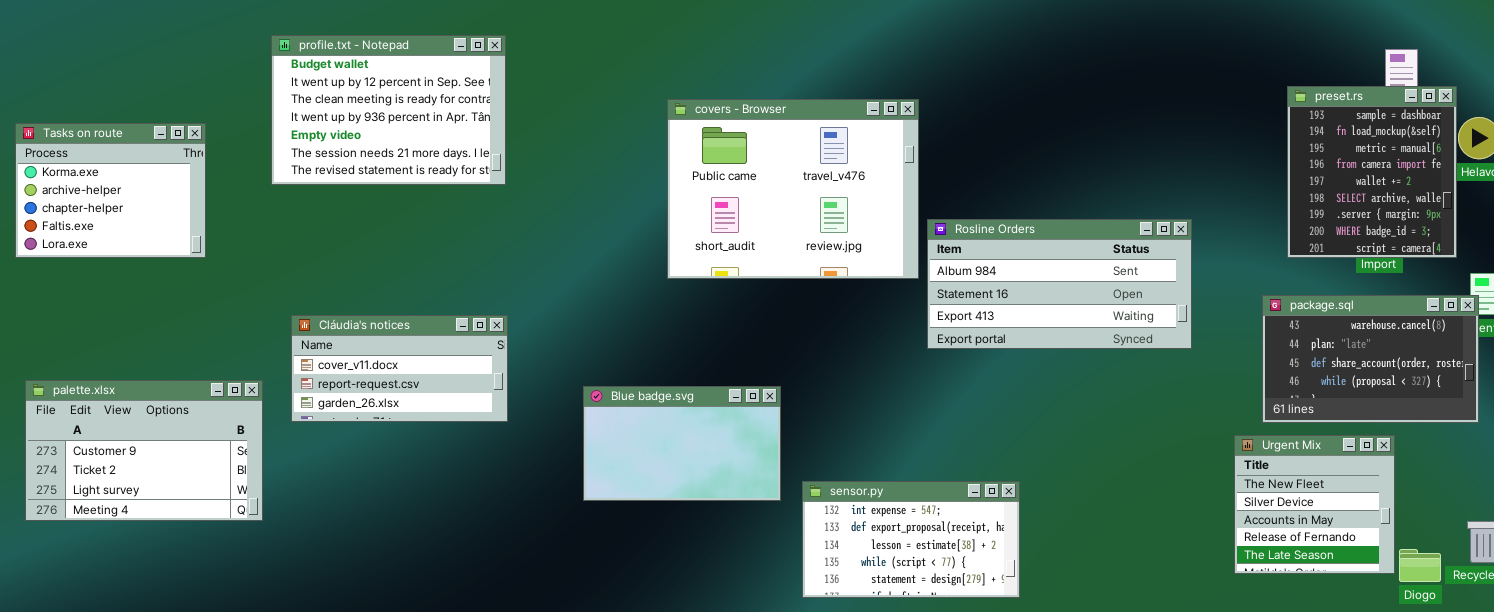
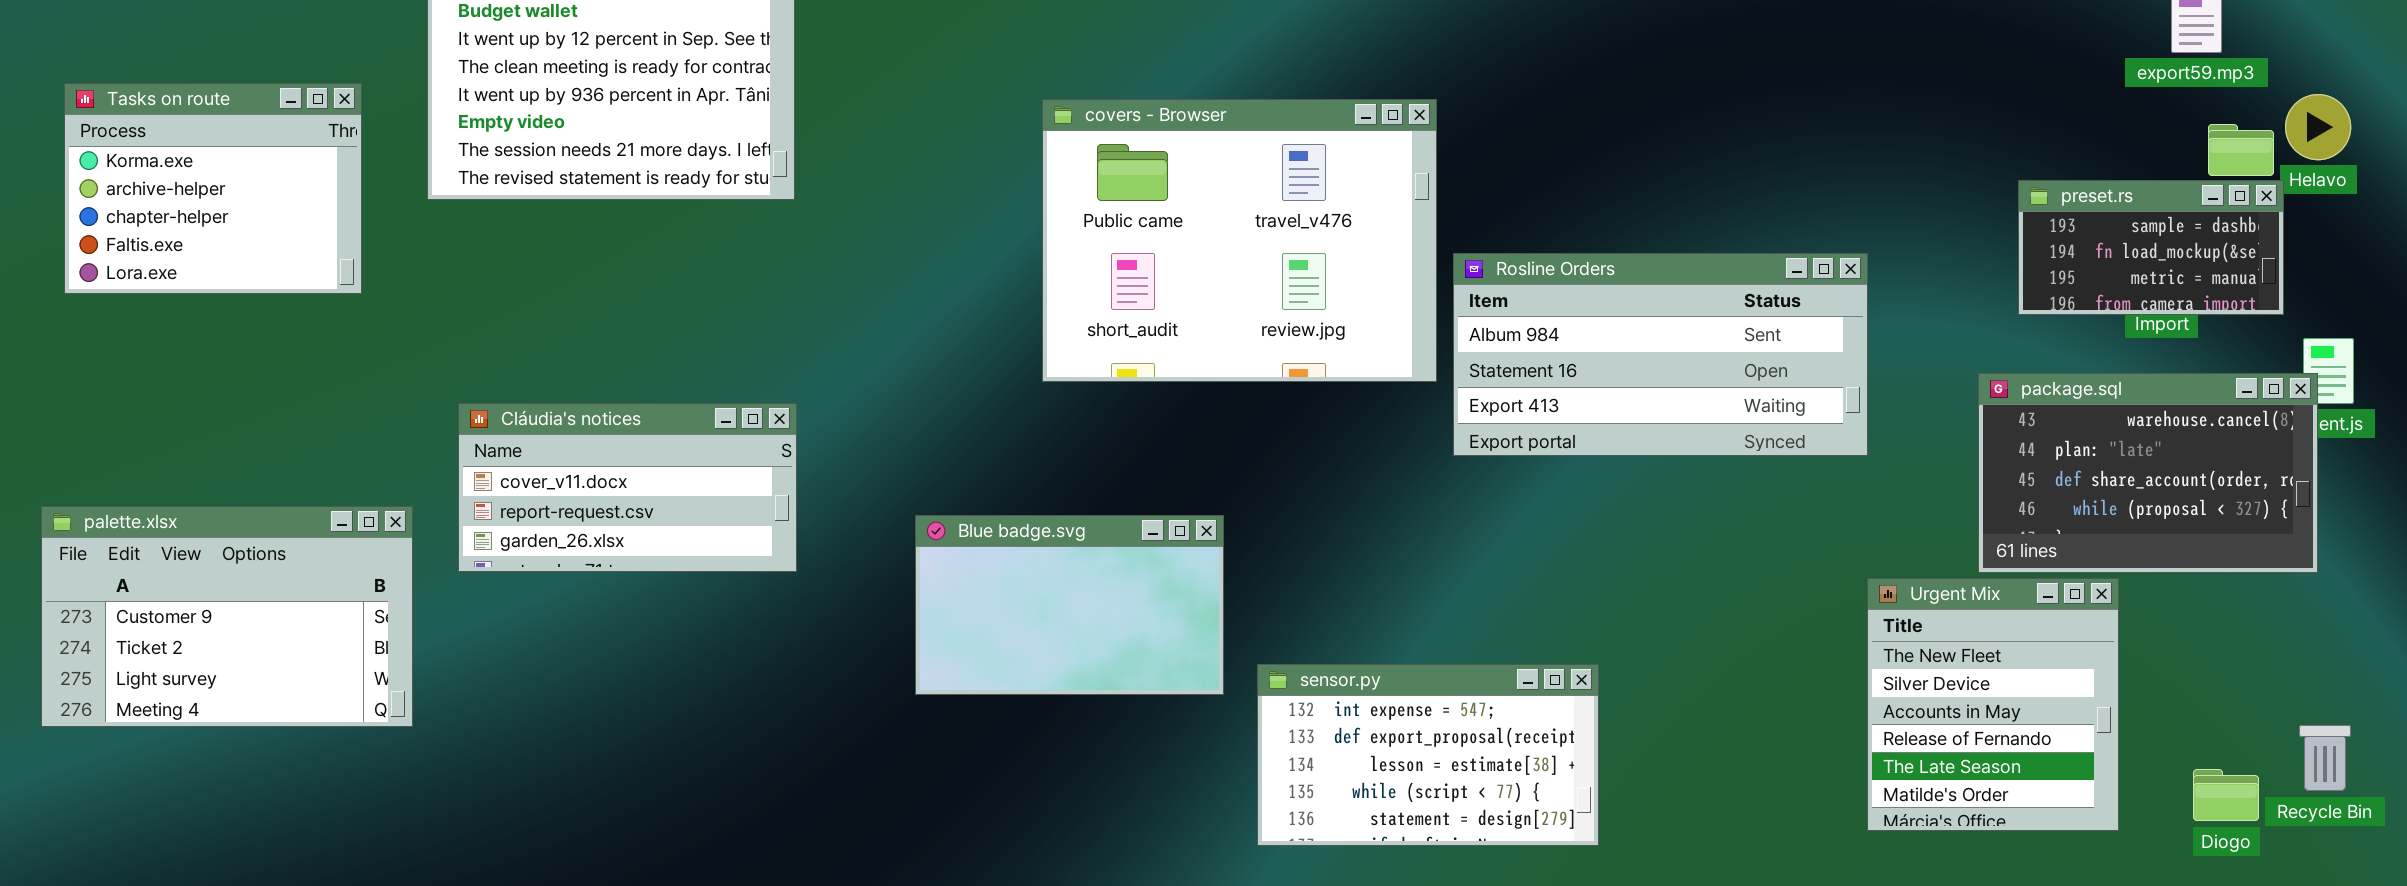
preset.rs: [1287,86,1457,258] -> [2018,180,2284,315], resized
covers - Browser: [667,99,919,279] -> [1042,99,1437,382], moved
Tasks on route: [15,123,206,258] -> [64,83,362,294], moved
Urgent Mix: [1234,435,1395,574] -> [1867,578,2119,831], moved, resized

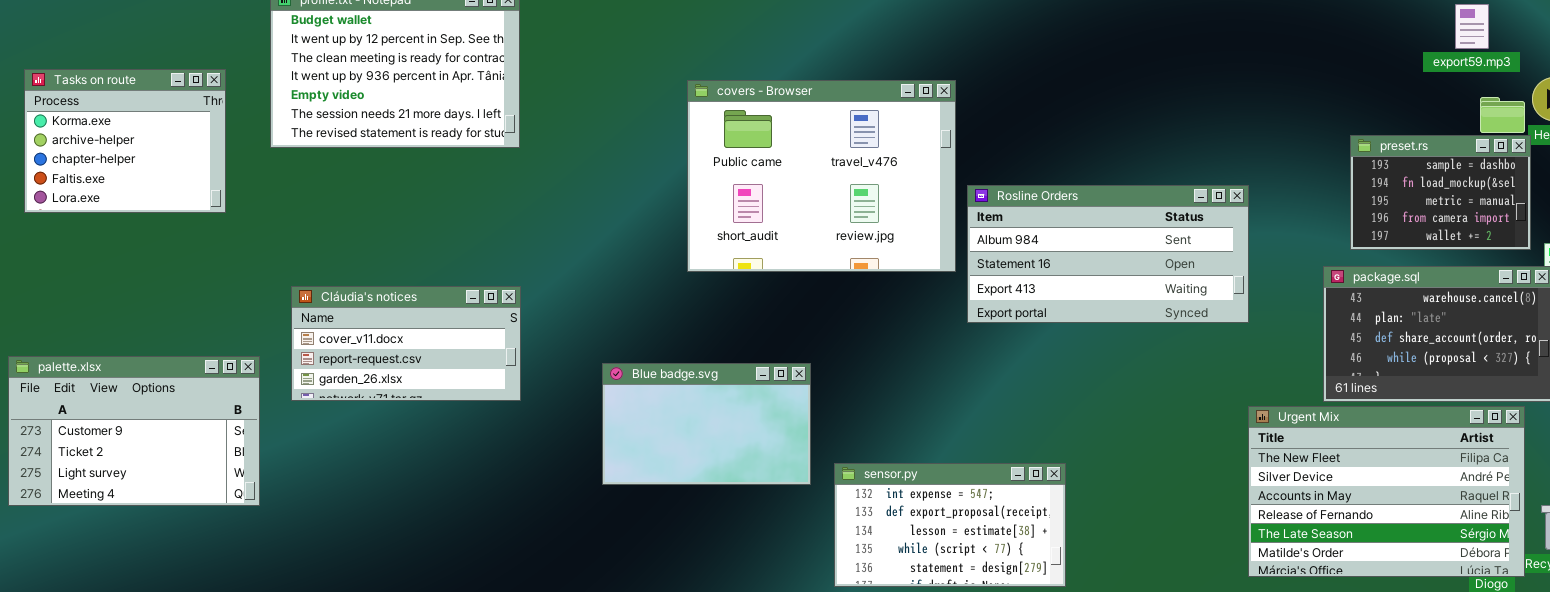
preset.rs: [2018,180,2284,315] -> [1350,135,1531,250], resized
Urgent Mix: [1867,578,2119,831] -> [1248,406,1525,577], resized

